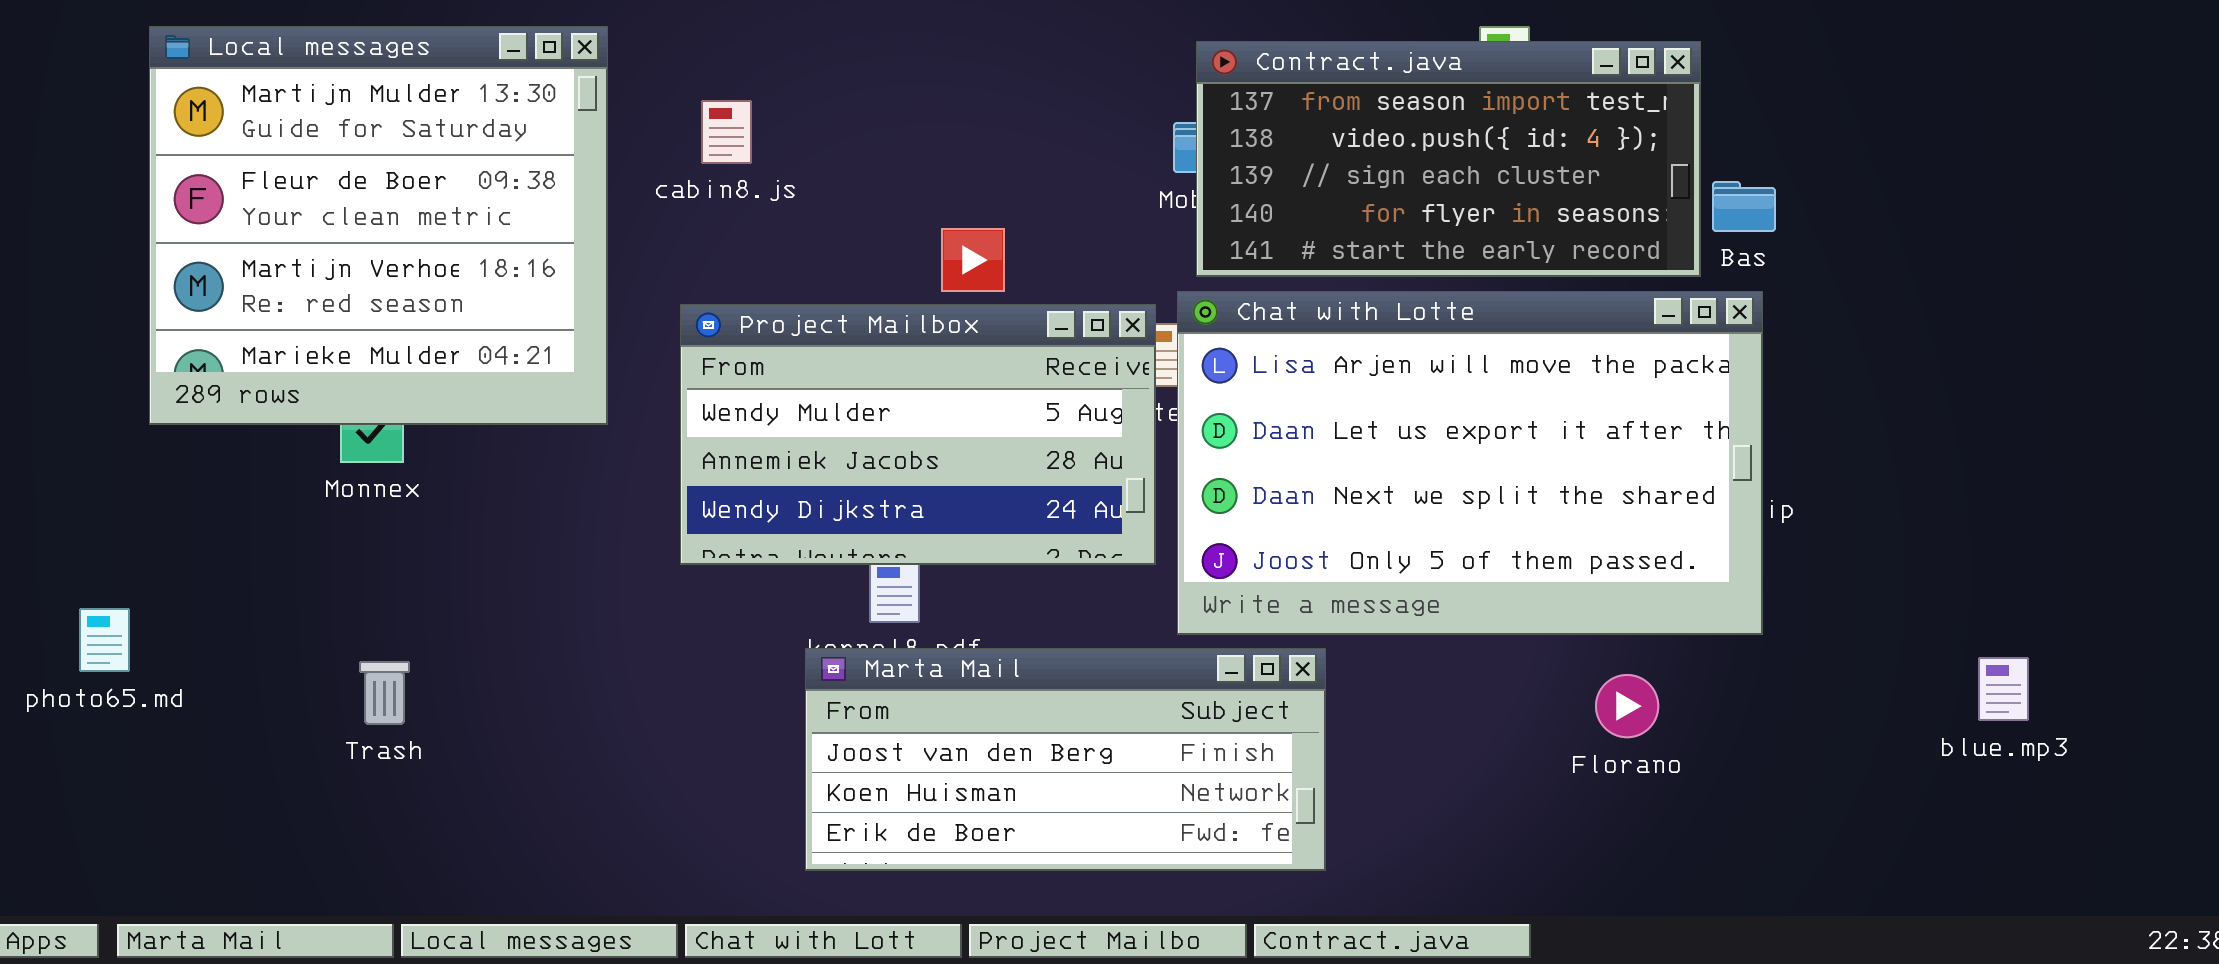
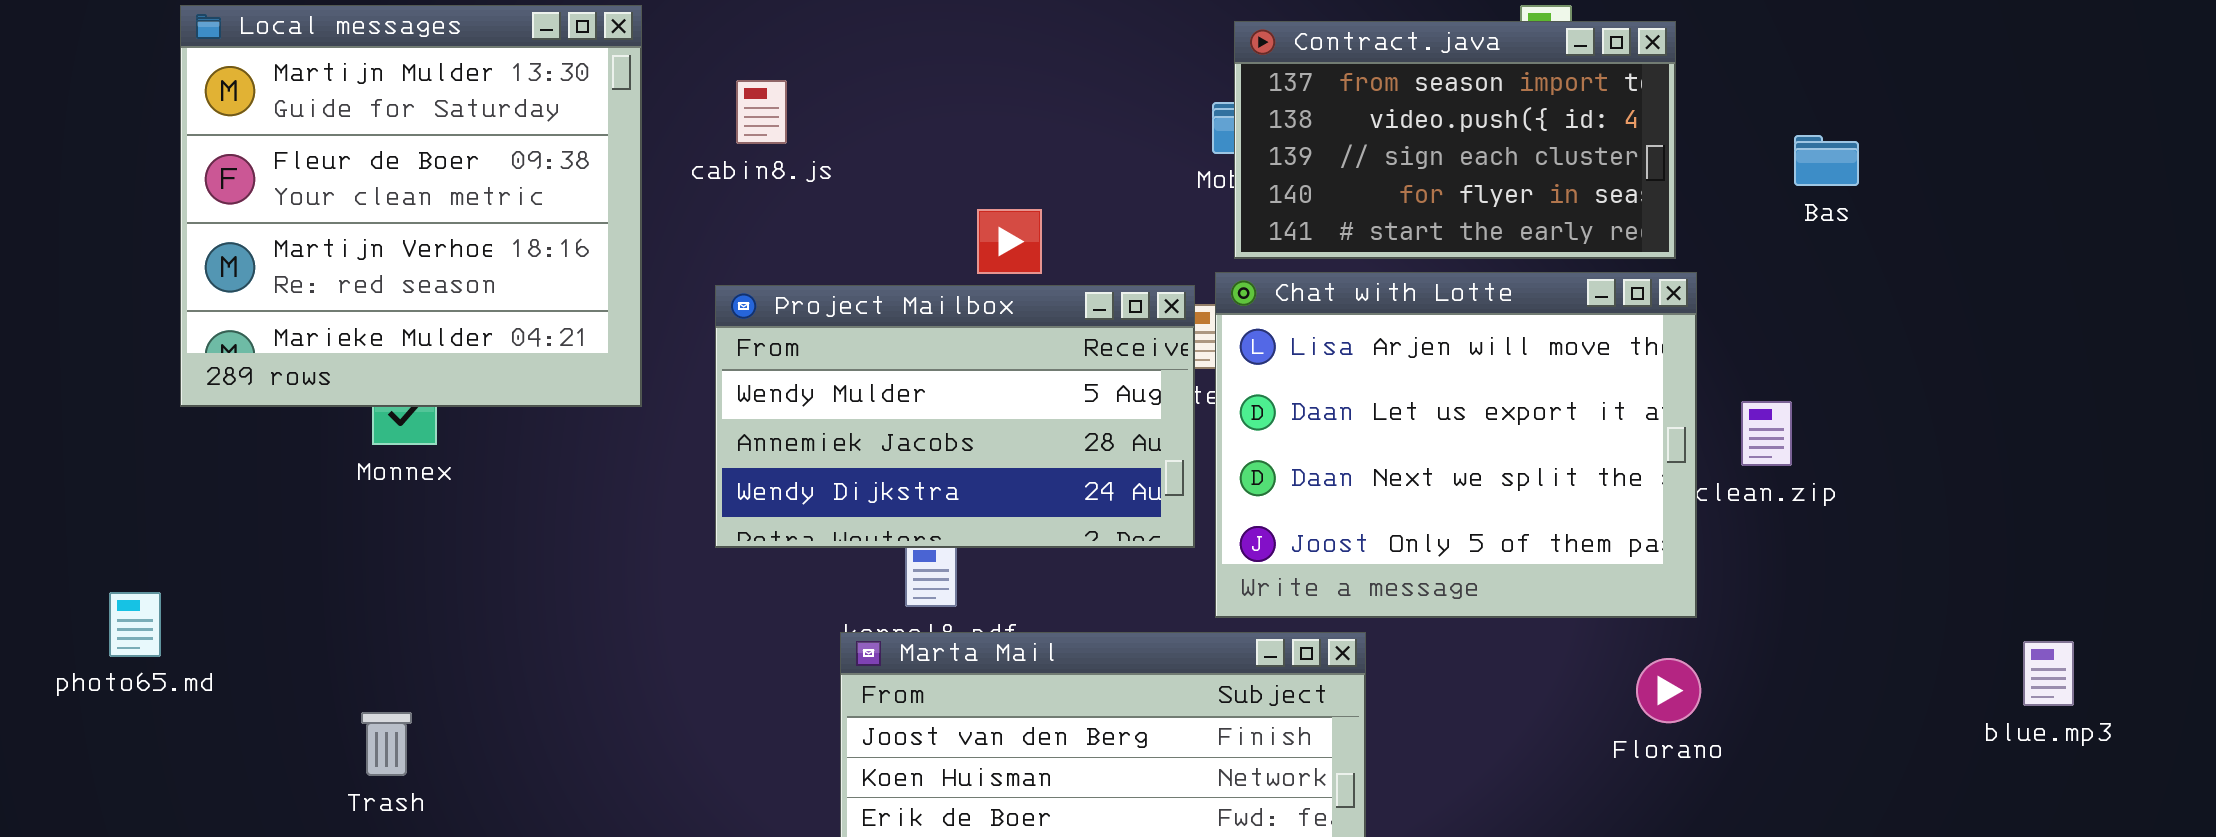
Contract.java: [1196,41,1701,277] -> [1234,21,1676,259], resized
Bas: [1712,181,1776,232] -> [1794,135,1859,186], moved
Chat with Lotte: [1177,291,1763,635] -> [1215,272,1697,618], resized
Trash: [359,661,410,725] -> [361,712,412,776], moved

